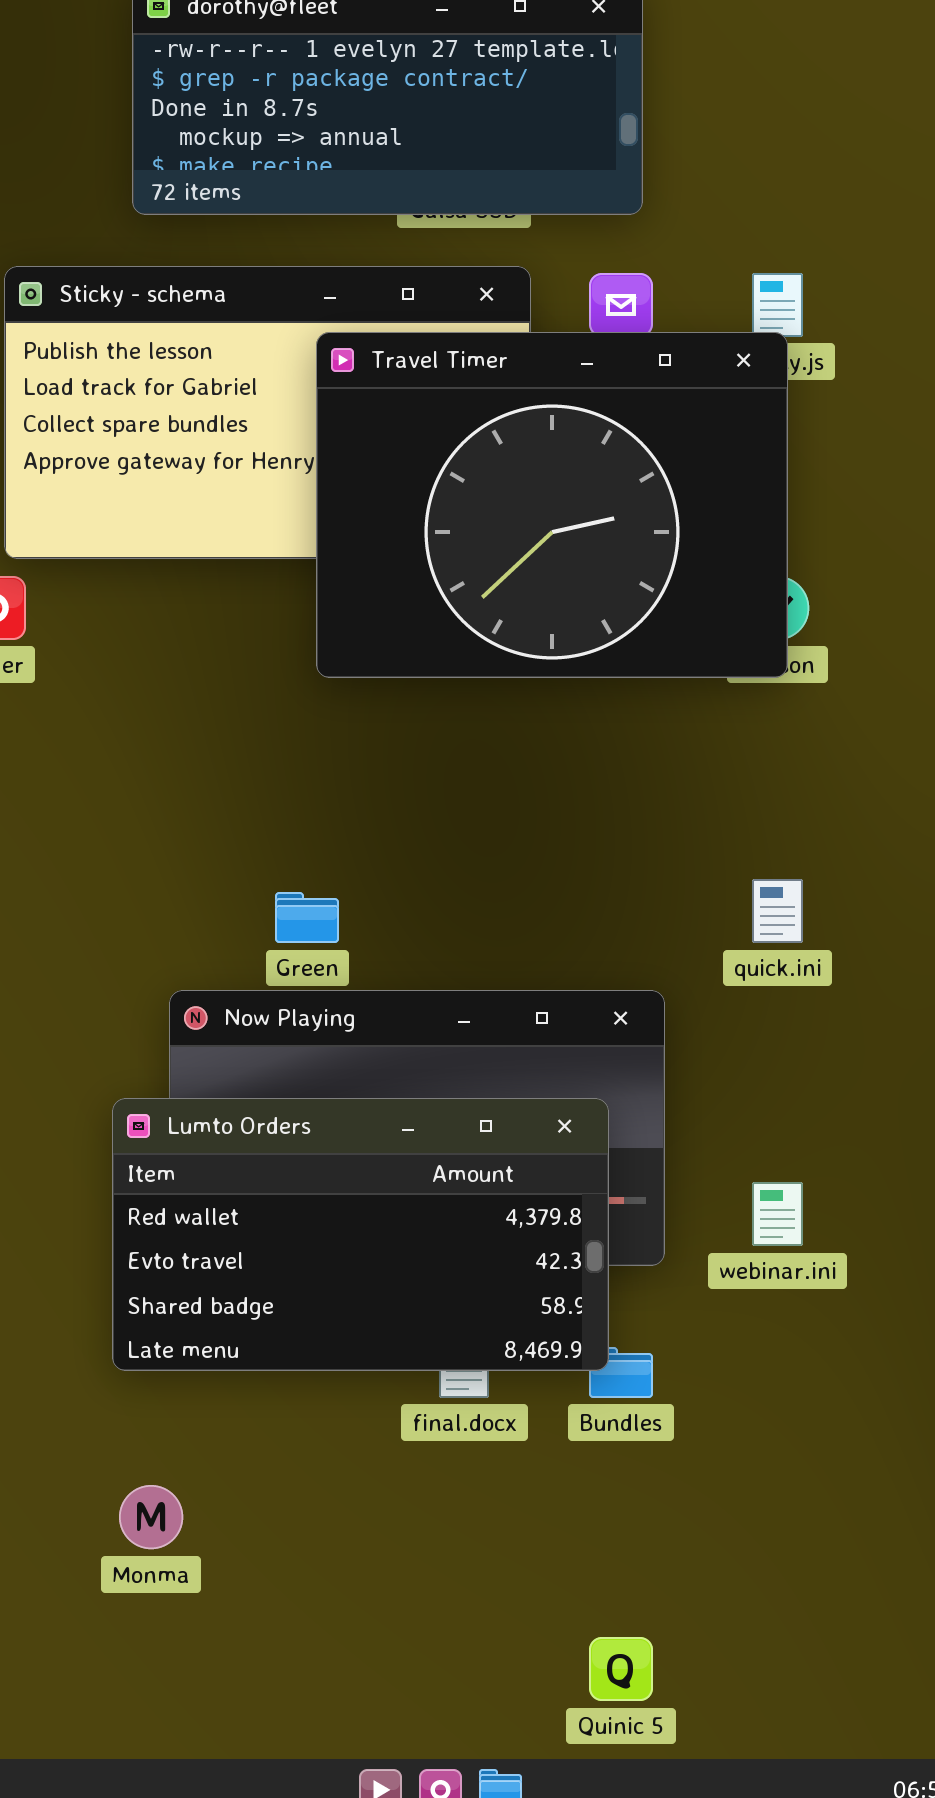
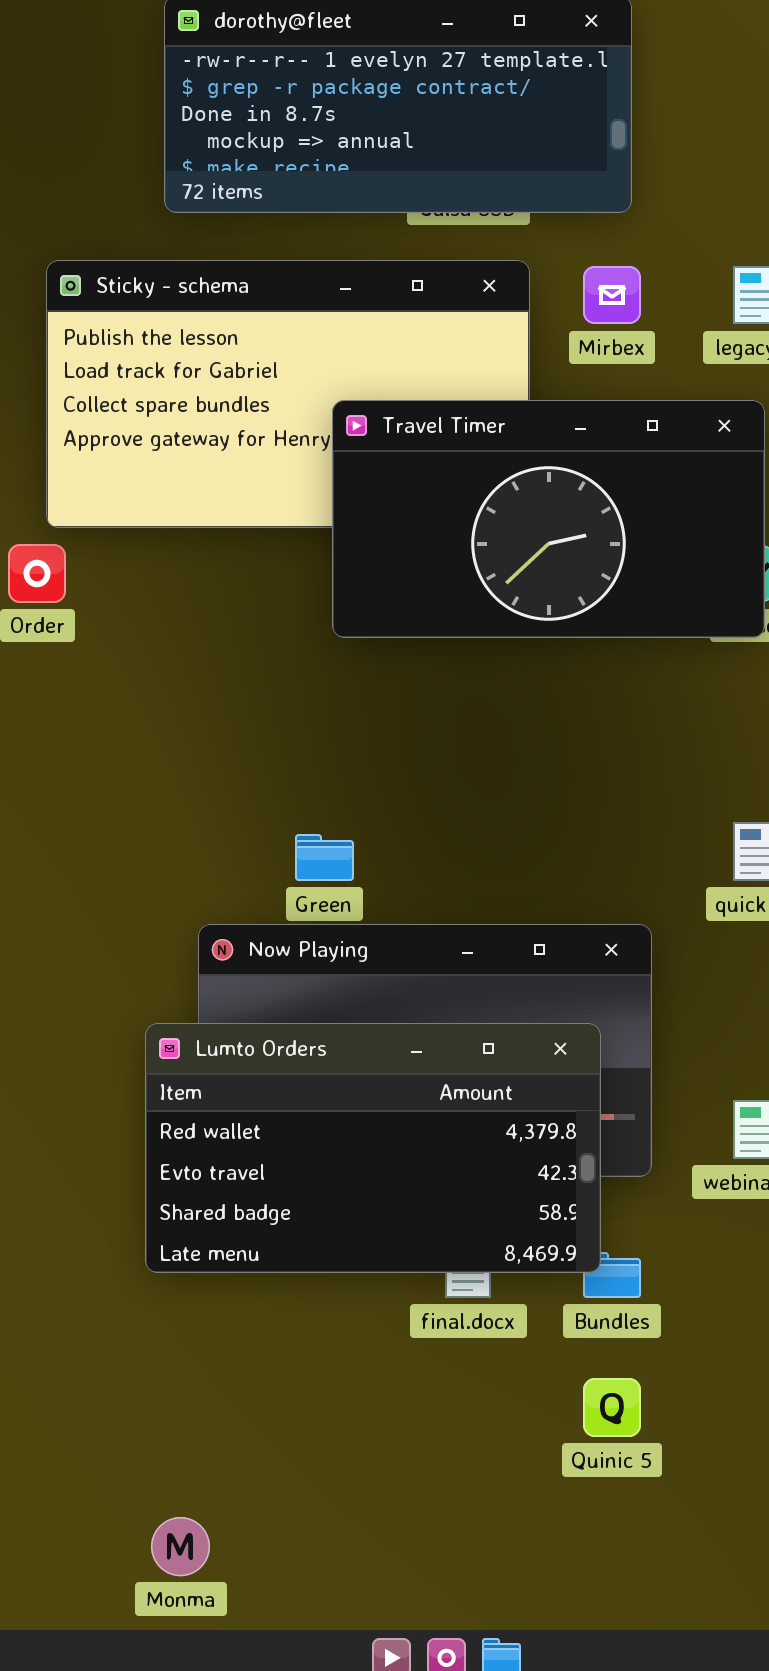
Travel Timer: [316,332,788,678] -> [332,400,765,638], resized
Monma: [119,1485,183,1549] -> [151,1517,210,1576], moved
Quinic 5: [589,1637,653,1701] -> [583,1378,641,1437], moved

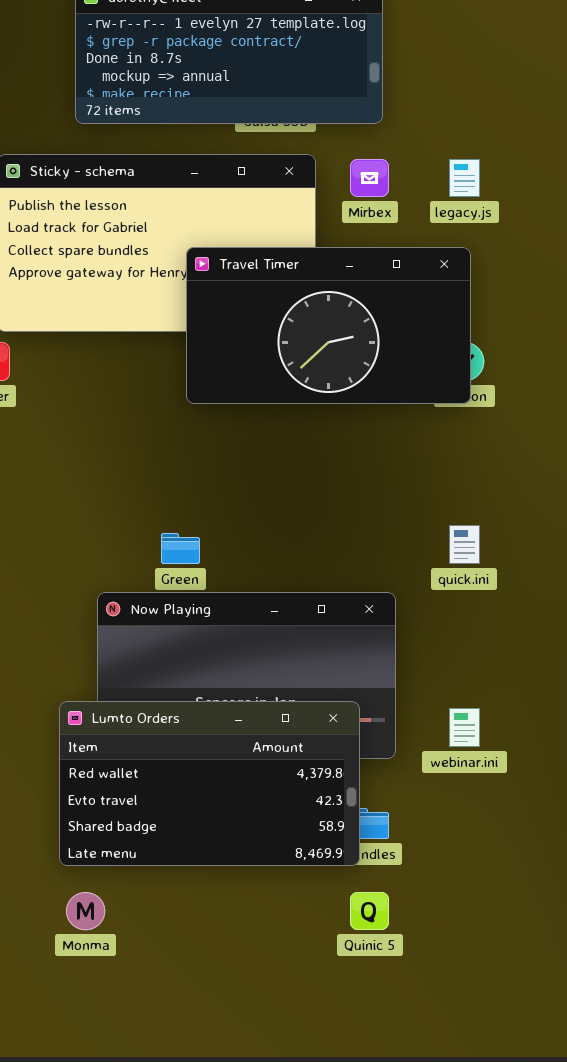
Lumto Orders: [145,1023,601,1273] -> [59,701,360,866], moved
Monma: [151,1517,210,1576] -> [66,892,105,930], moved

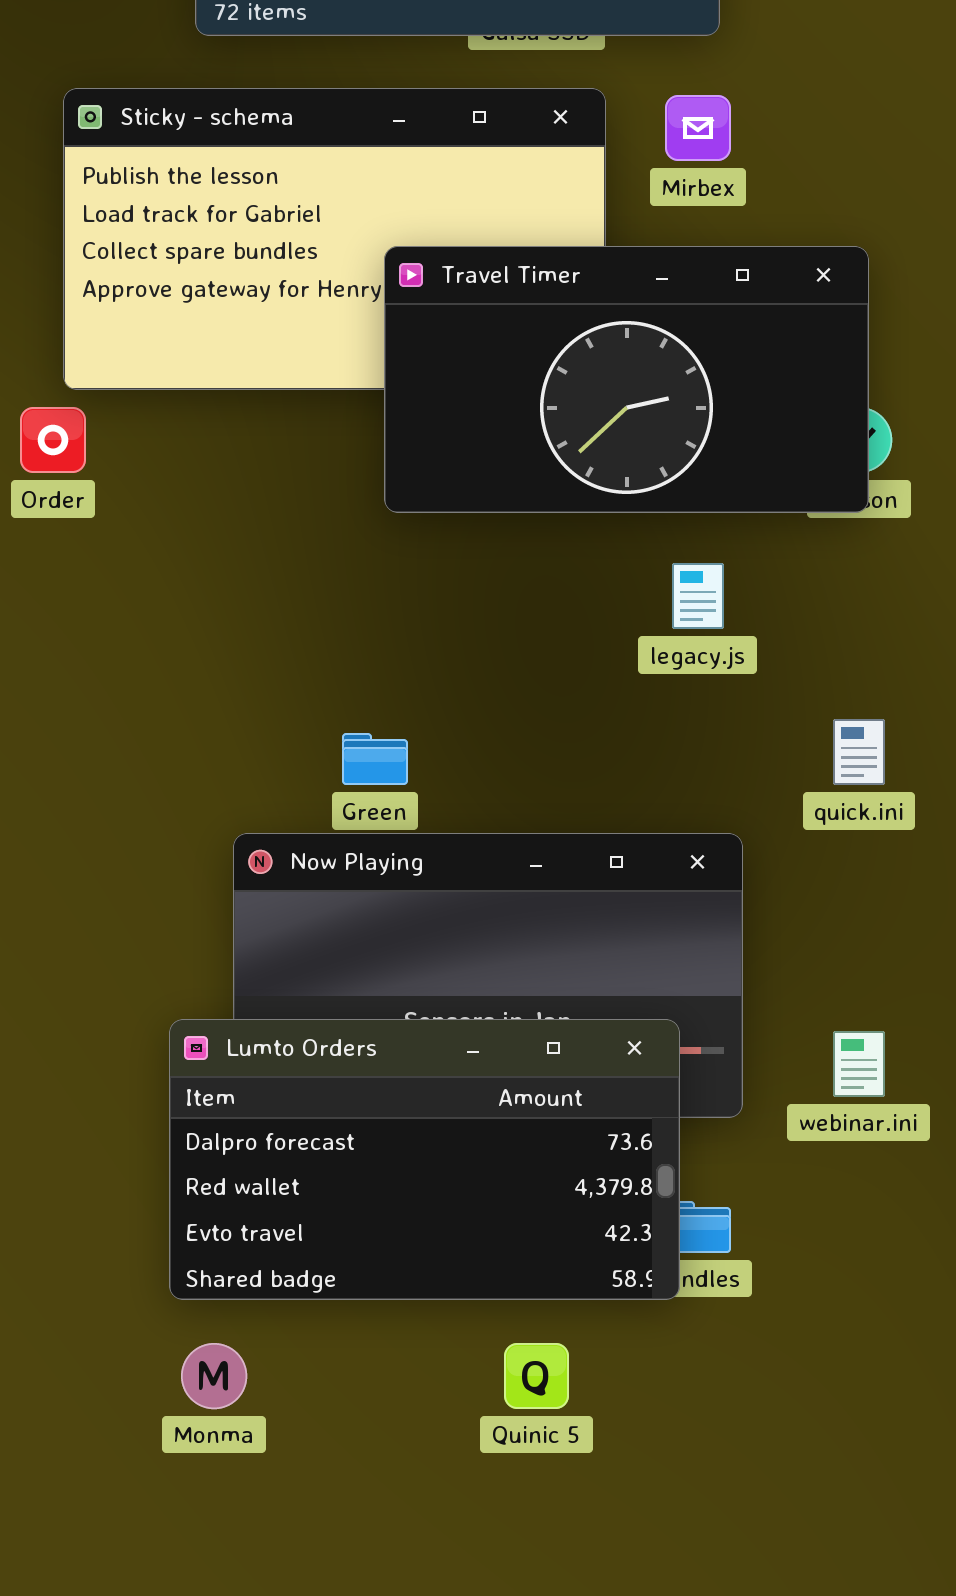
legacy.js: [449,159,480,197] -> [672,563,724,629], moved
Lumto Orders: [59,701,360,866] -> [169,1019,680,1300], scrolled up 1 row
Quinic 5: [350,892,389,930] -> [504,1343,569,1409], moved

